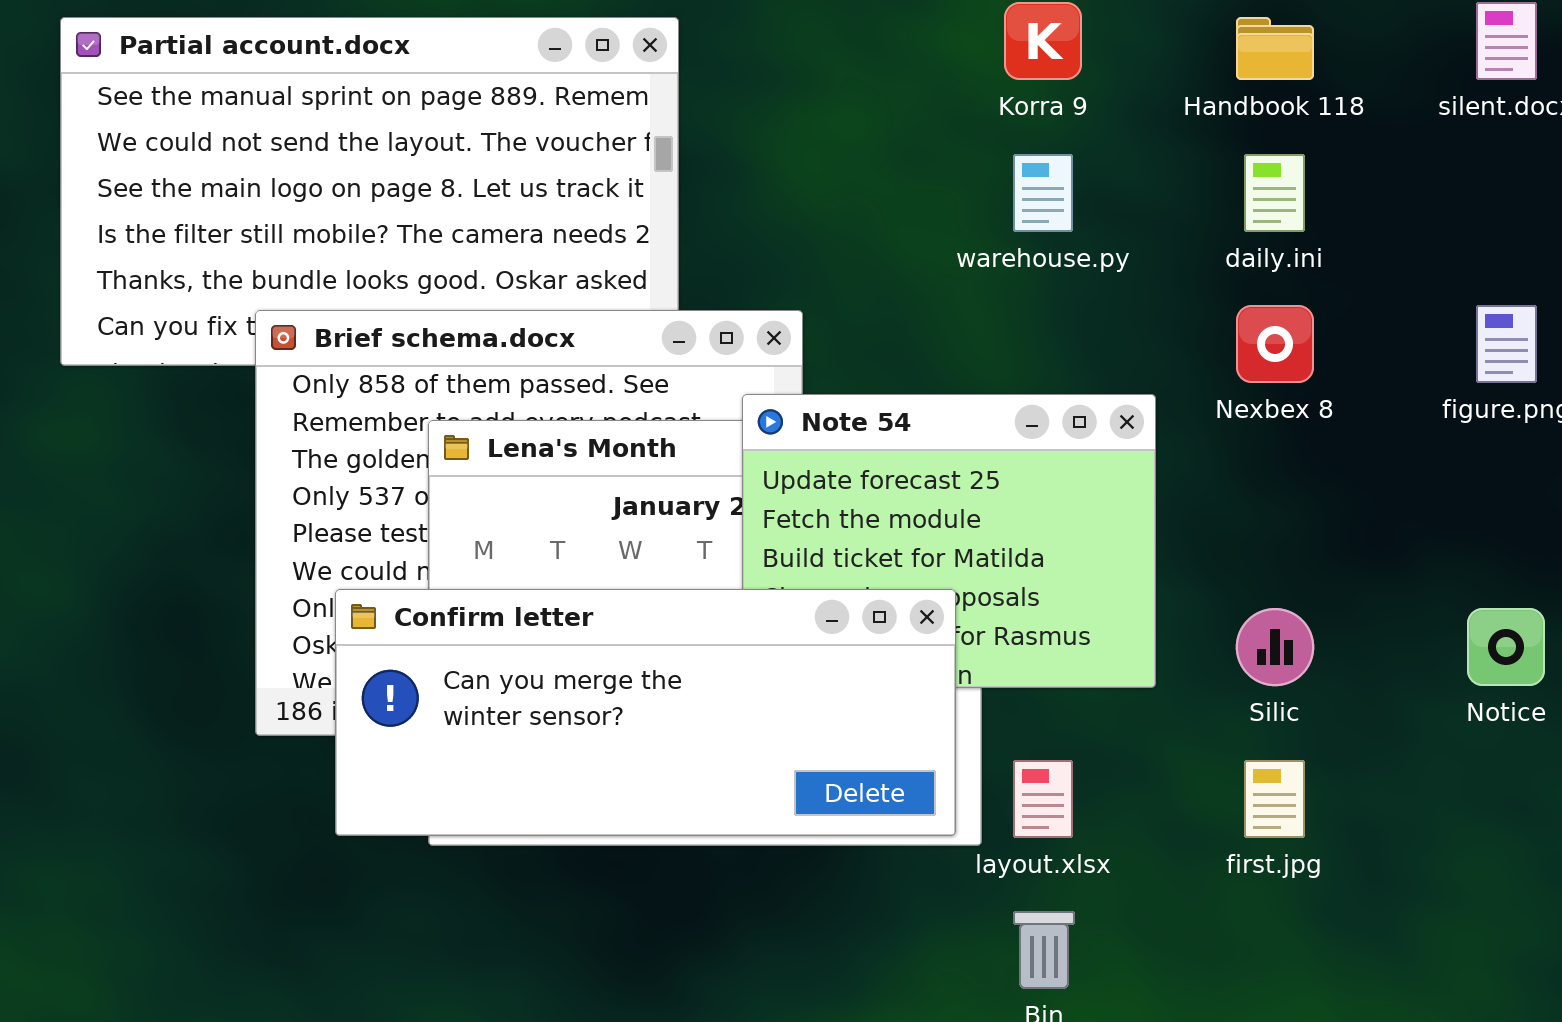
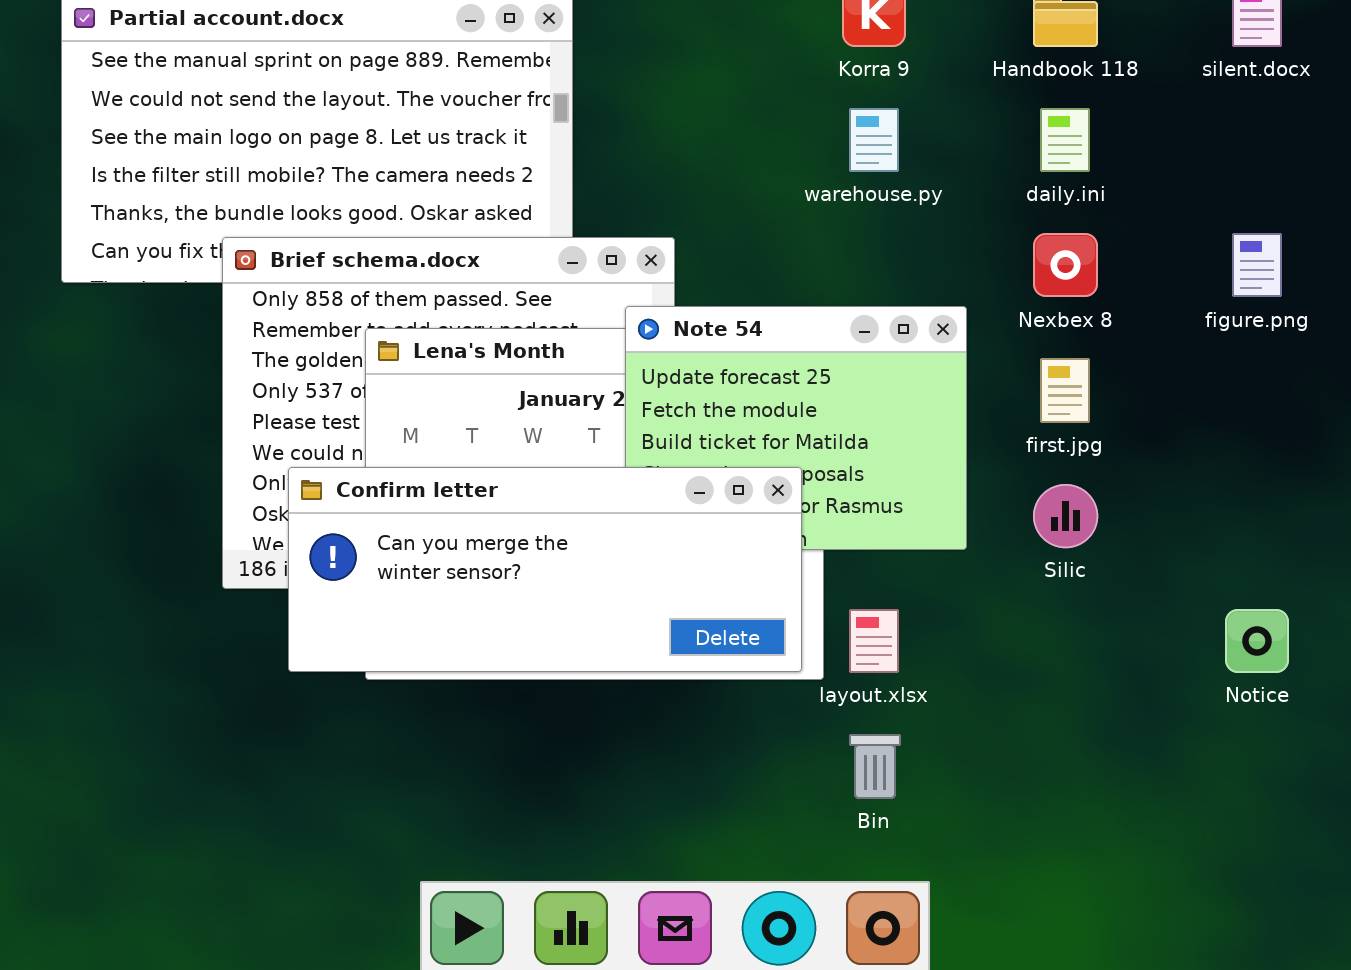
Notice: [1467,608,1545,686] -> [1225,609,1289,673], moved
first.jpg: [1244,760,1305,838] -> [1040,358,1090,423], moved

